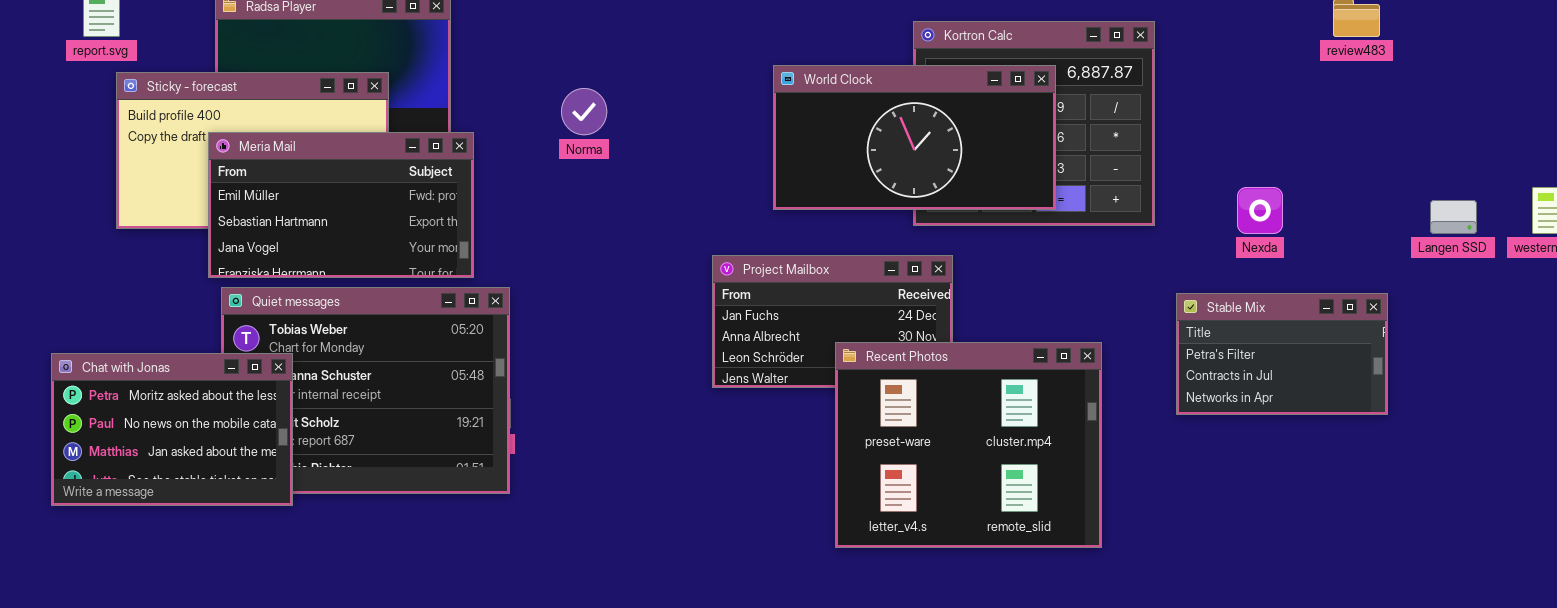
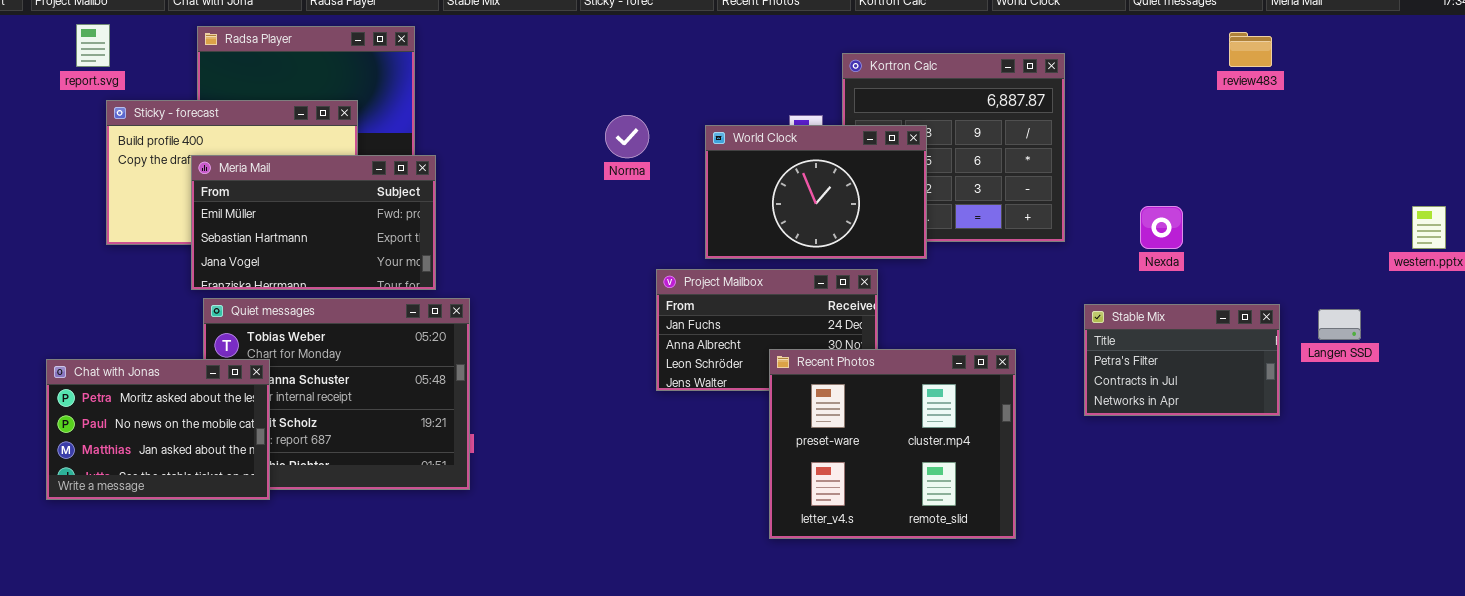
World Clock: [773,65,1056,210] -> [705,125,927,259], moved, resized
Norma: [561,88,607,135] -> [605,115,649,158], moved
Langen SSD: [1430,200,1477,234] -> [1318,309,1361,340], moved

